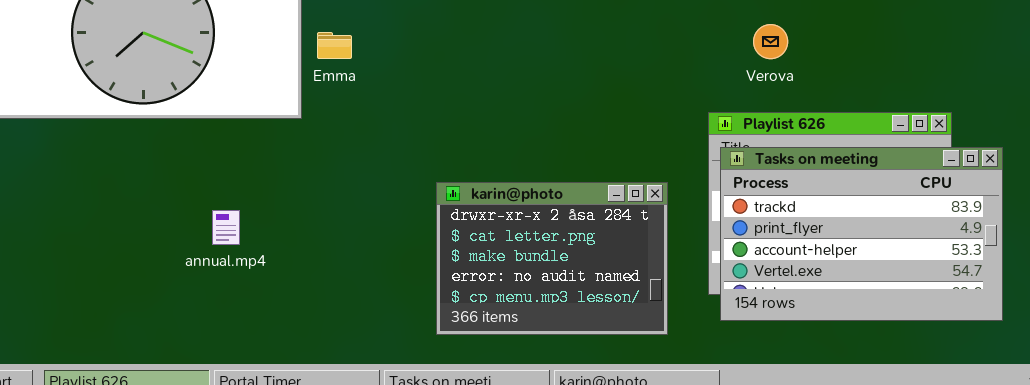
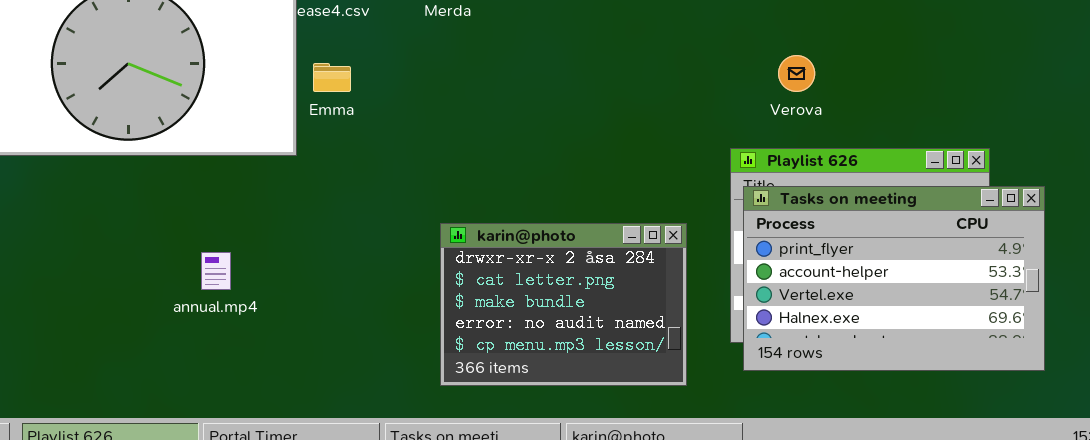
Tasks on meeting: [720,147,1003,321] -> [743,186,1045,371], scrolled down 1 row

